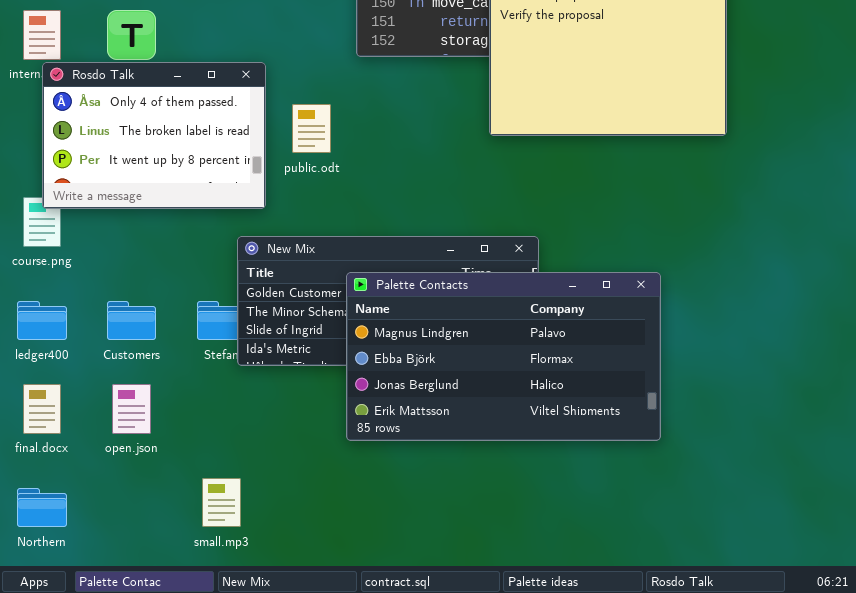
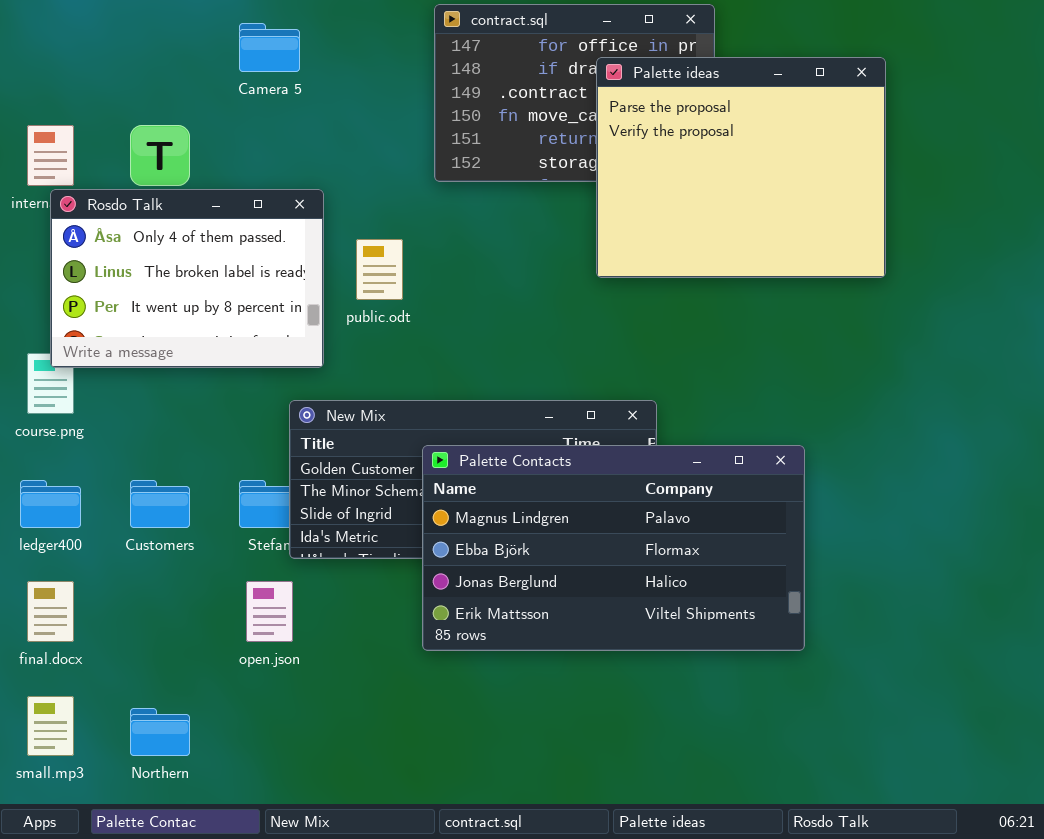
open.json: [112,384,151,434] -> [246,581,293,642], moved
small.mp3: [202,478,241,527] -> [27,696,74,756], moved
Northern: [17,488,67,527] -> [130,708,190,756], moved

